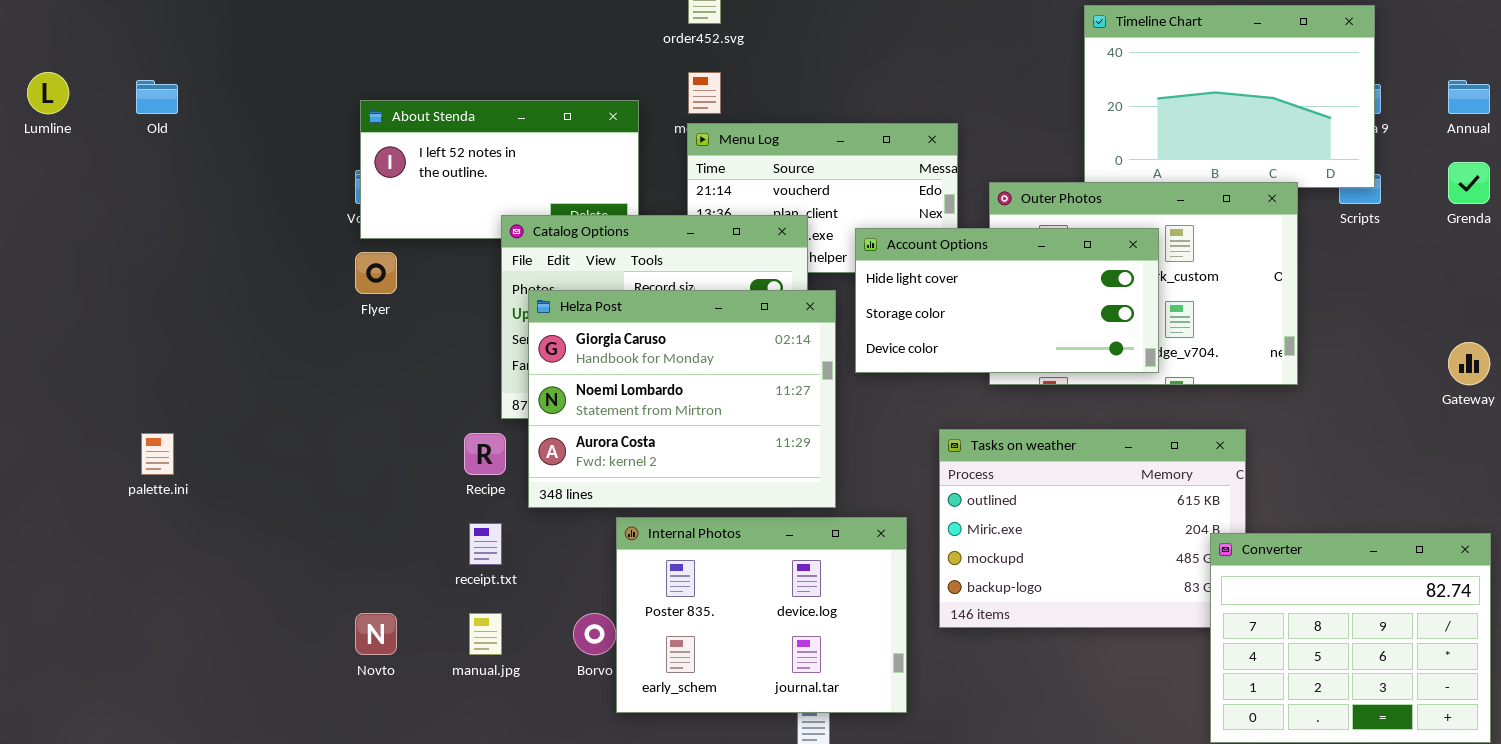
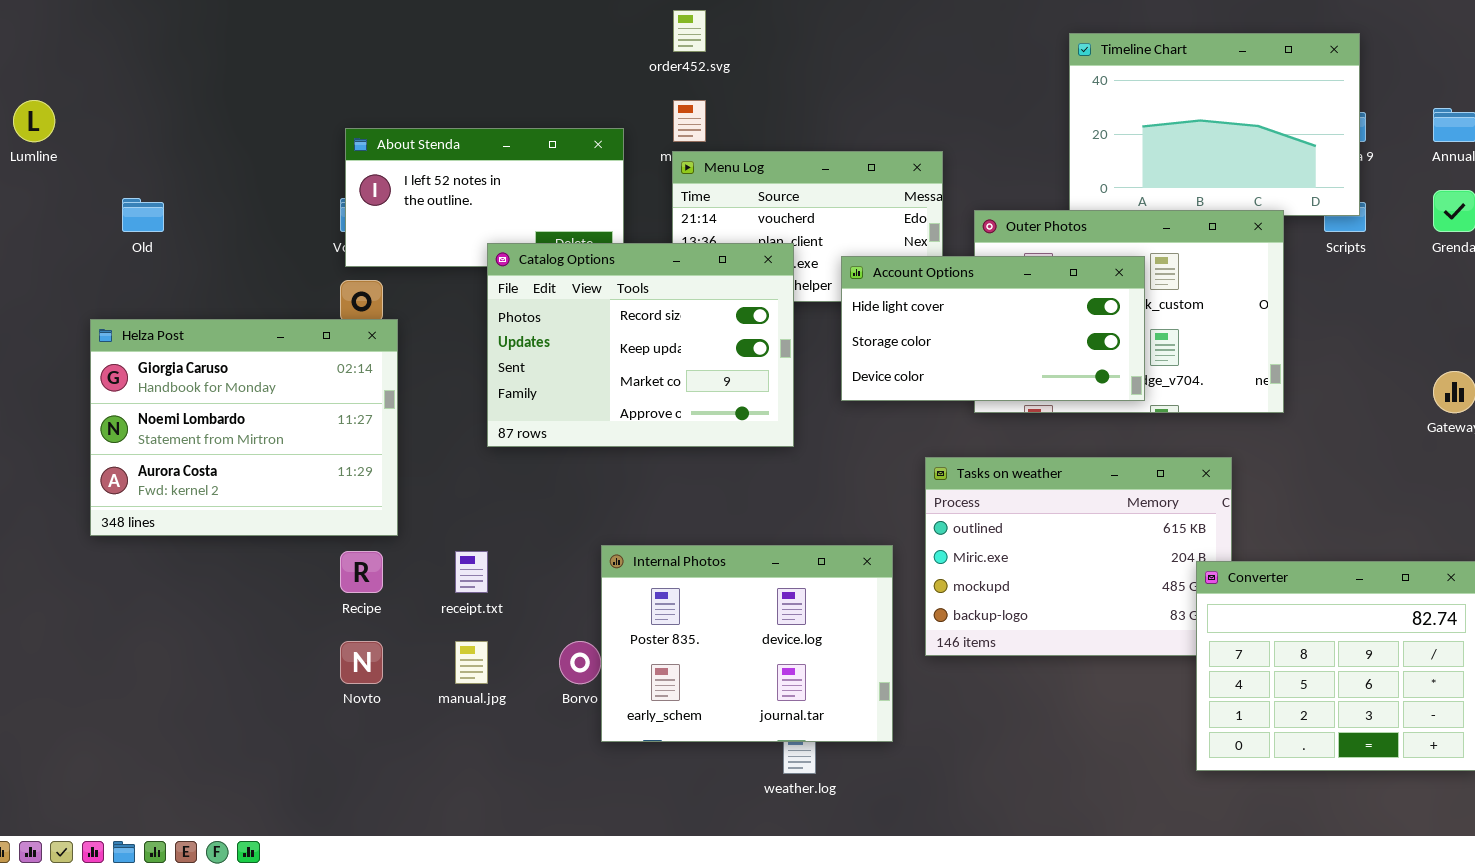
Old: [136,80,178,114] -> [122,198,164,232], moved
Helza Post: [528,290,836,508] -> [90,319,398,536], moved
Recipe: [464,433,506,475] -> [340,551,383,593], moved

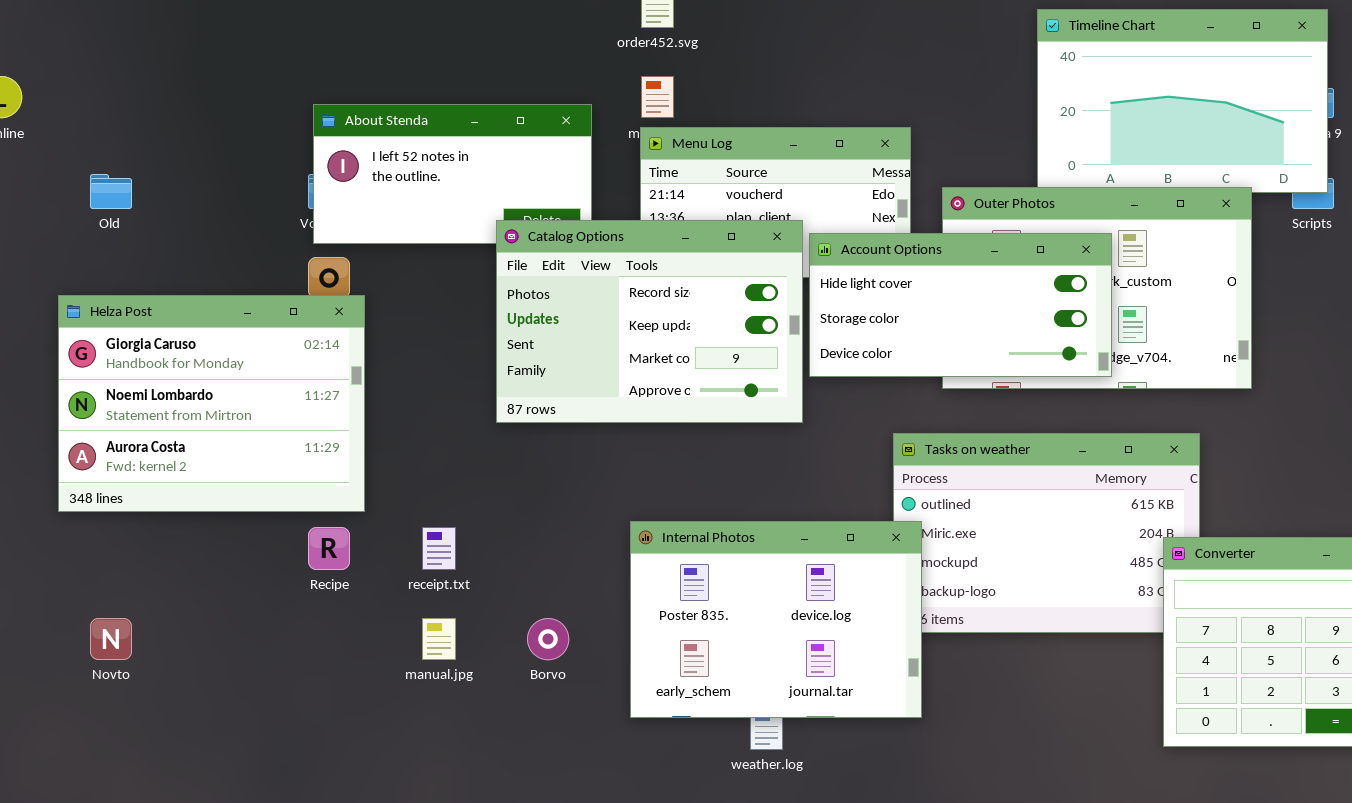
Catalog Options: [487,243,794,447] -> [496,220,803,423], moved
Internal Photos: [601,545,893,742] -> [630,521,922,718], moved
Novto: [340,641,383,684] -> [90,618,132,660], moved

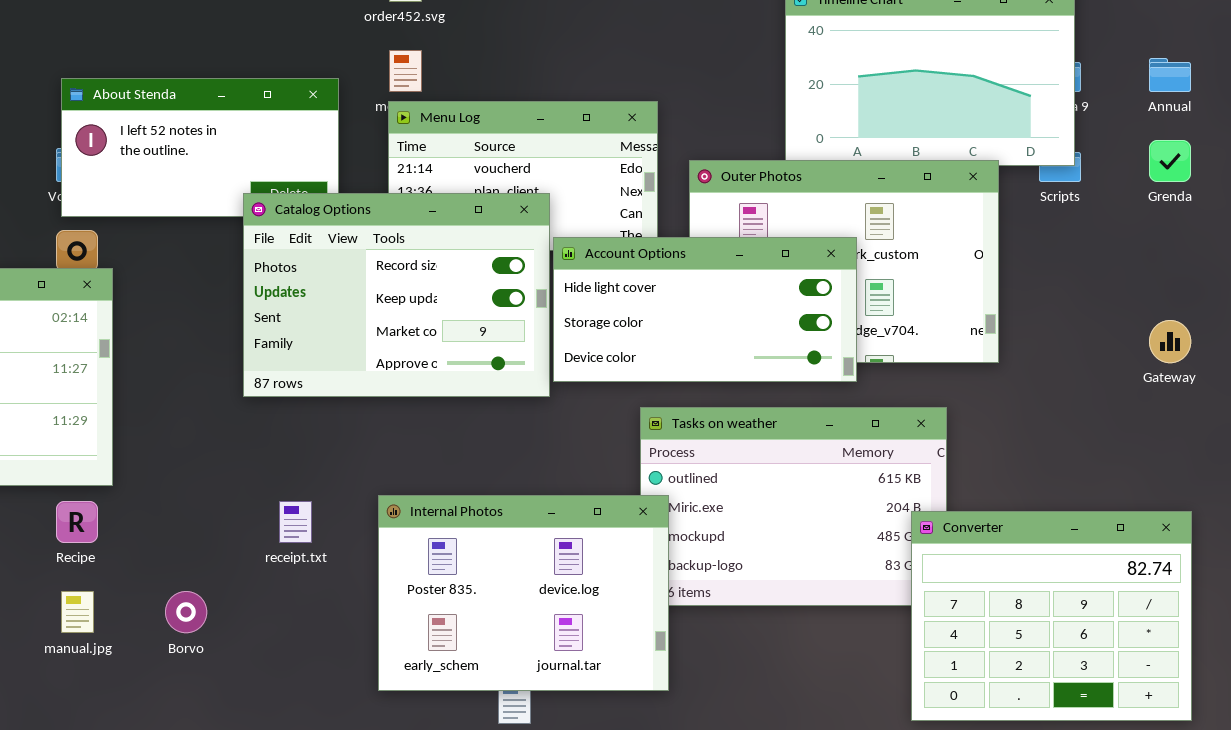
Account Options: [809,233,1112,377] -> [553,237,857,382], moved
receipt.txt: [422,527,456,570] -> [279,501,312,543], moved
manual.jpg: [422,618,456,660] -> [61,591,94,633], moved
Borvo: [527,618,569,660] -> [165,591,207,633], moved

